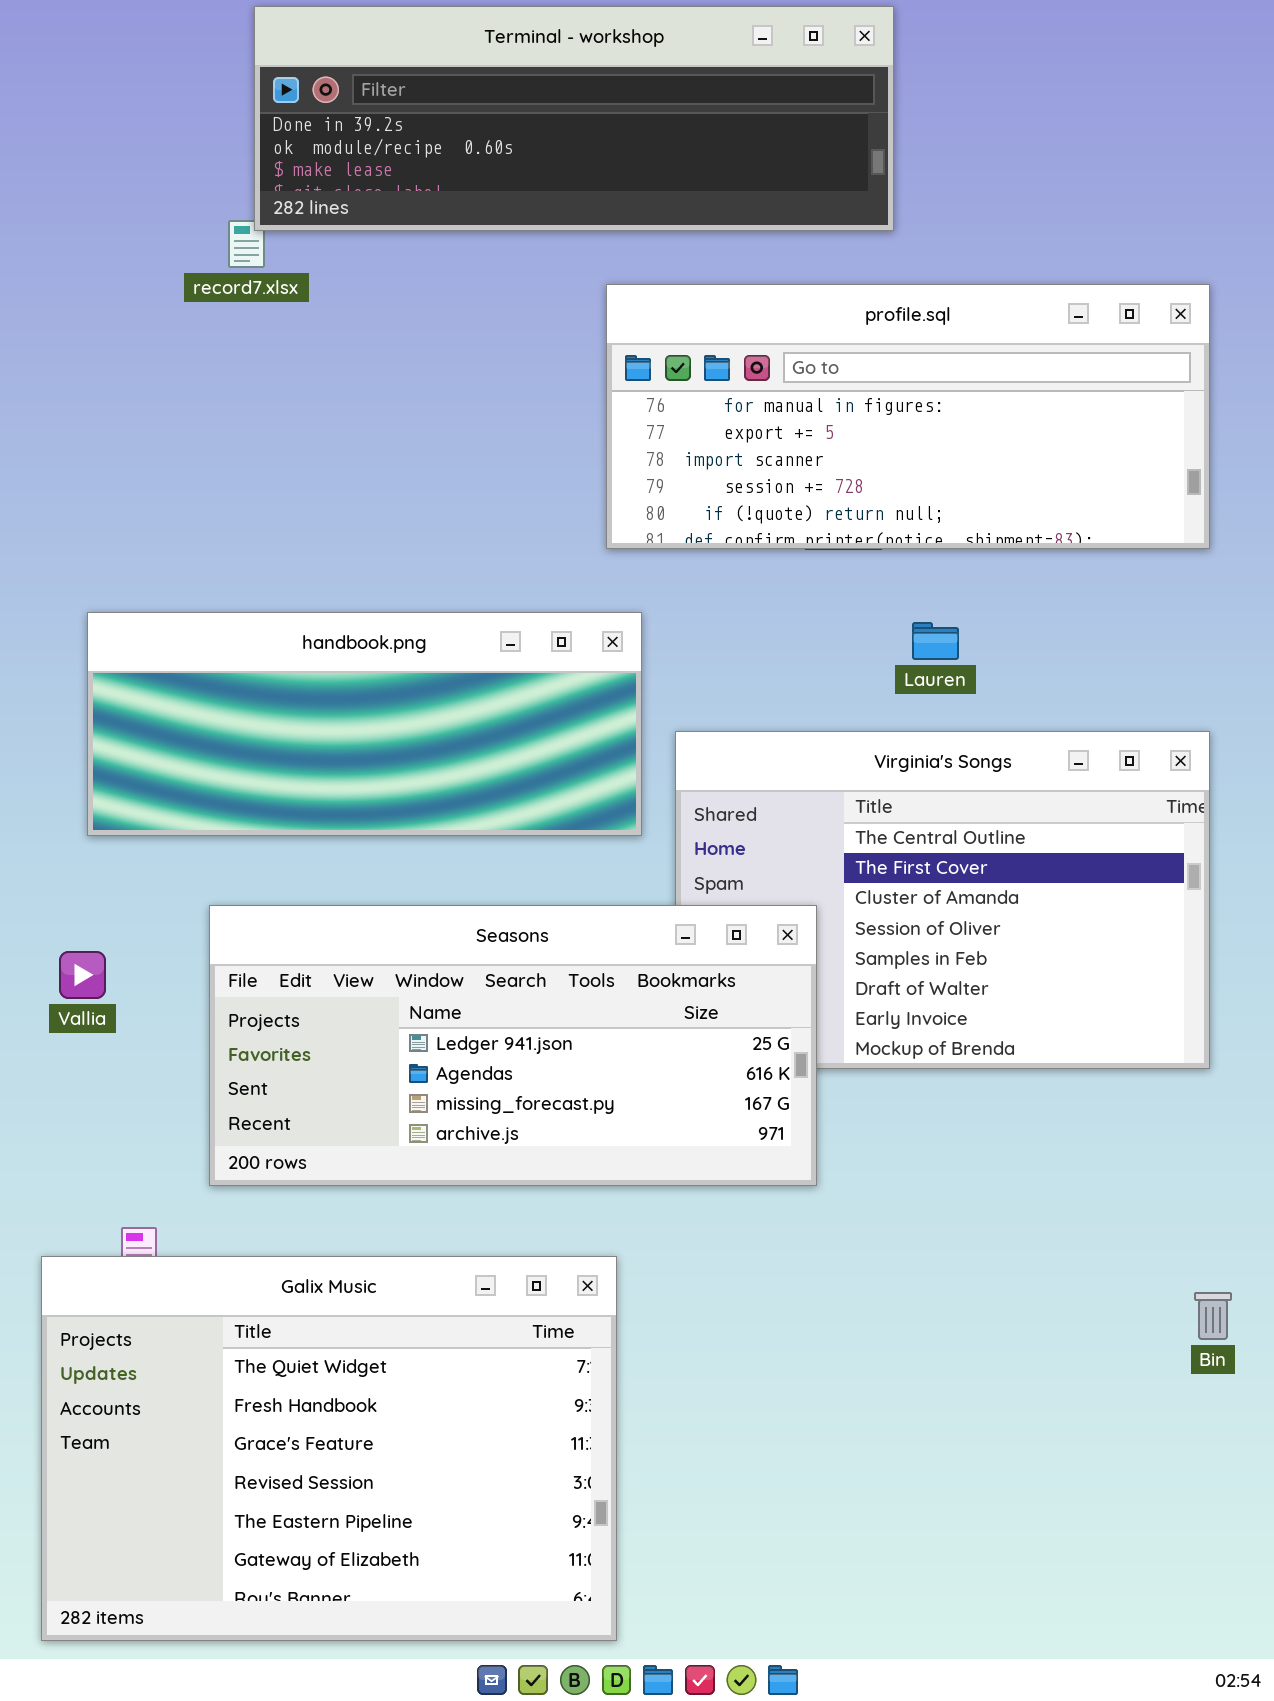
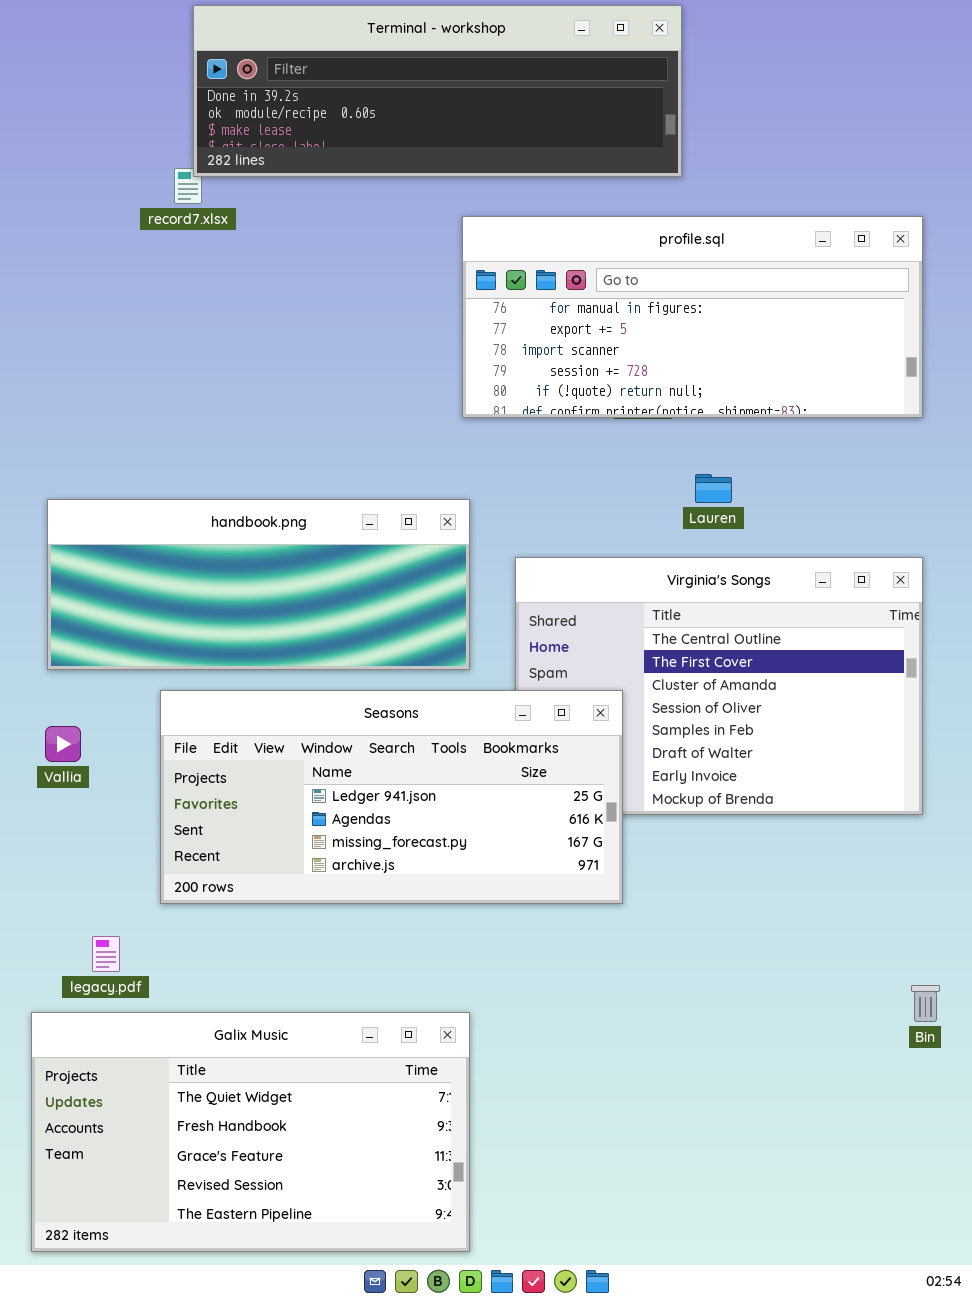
handbook.png: [87,612,642,836] -> [47,499,470,670], moved
Galix Music: [41,1256,617,1641] -> [31,1012,470,1252], resized

